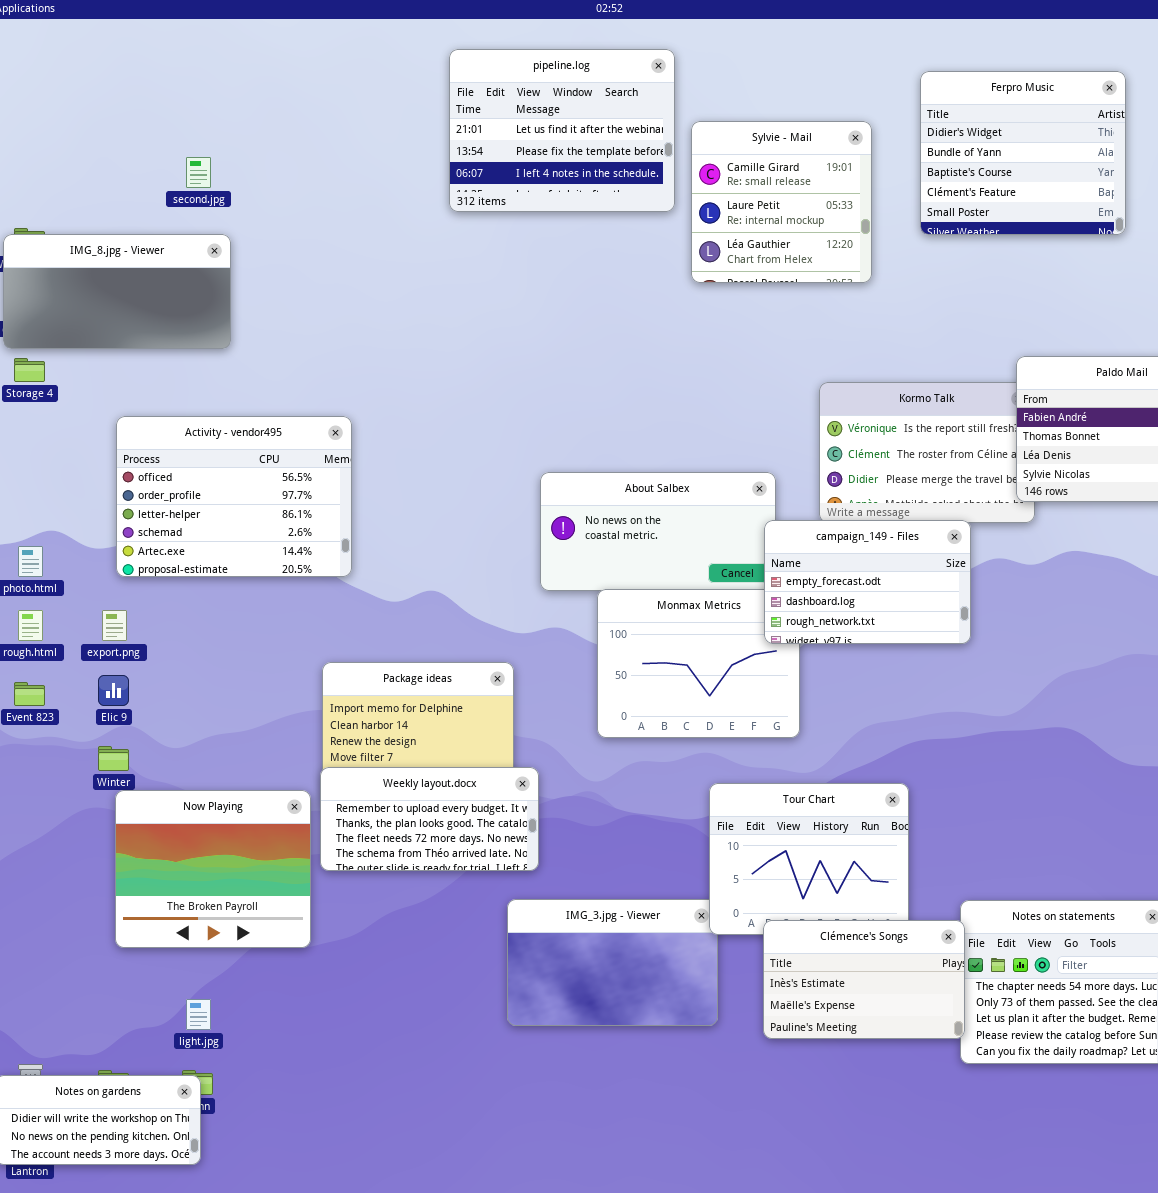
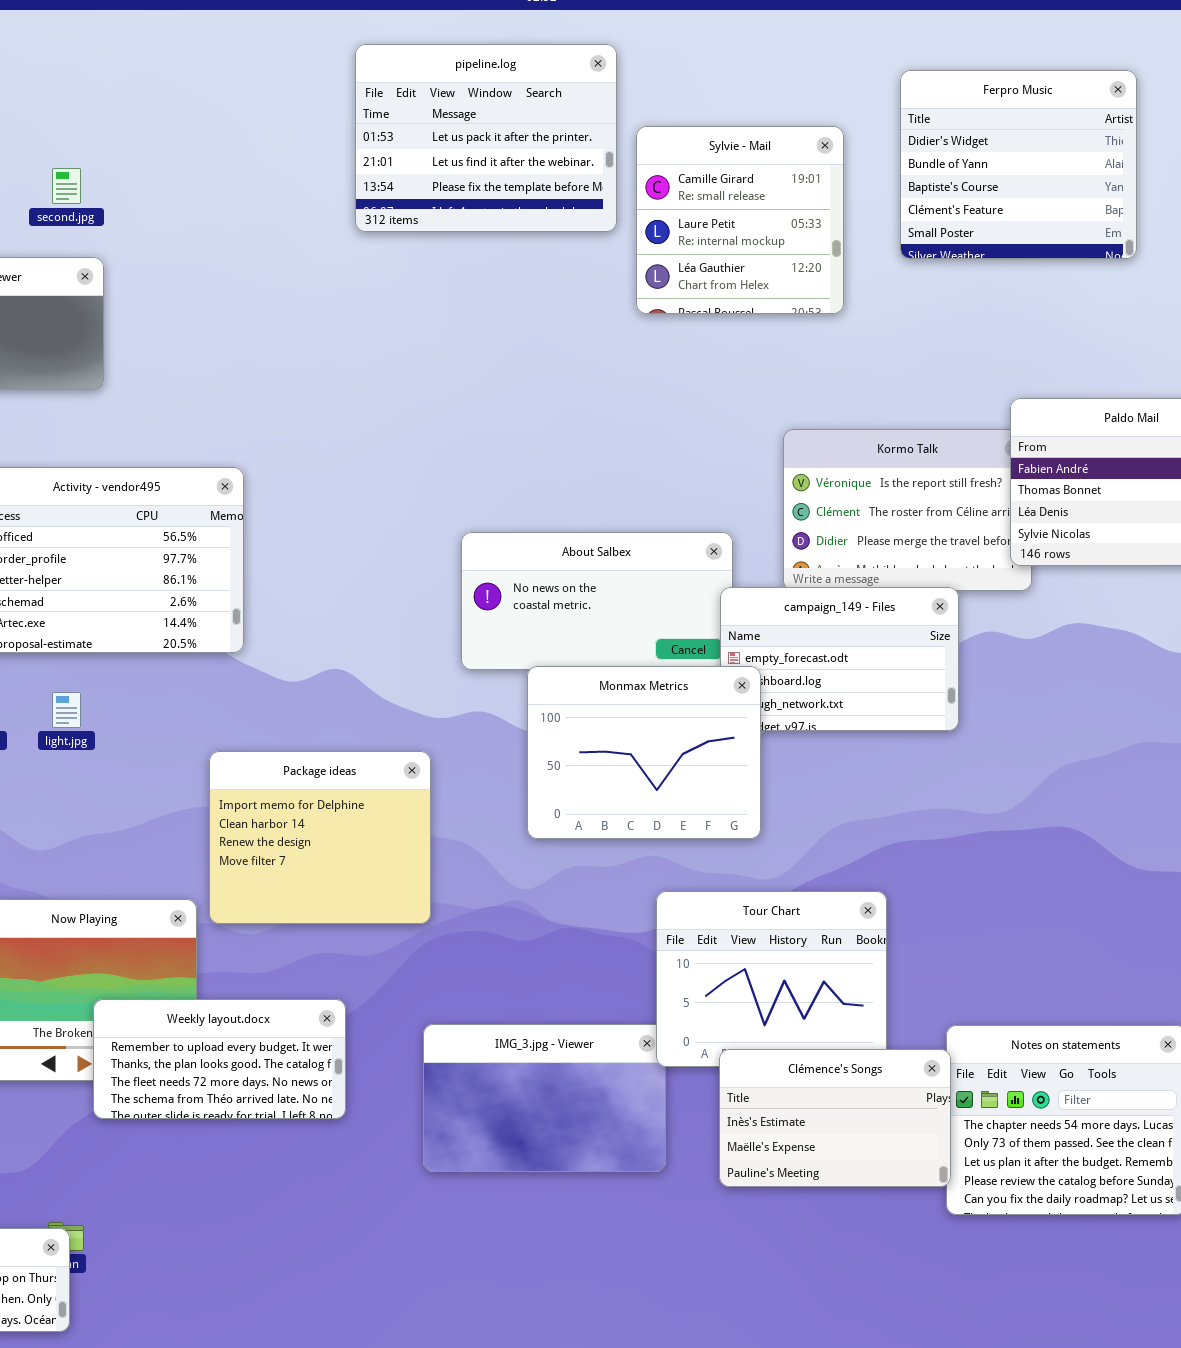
pipeline.log: [449,49,675,212] -> [355,44,617,232], scrolled up 1 row
Monmax Metrics: [597,589,800,738] -> [527,666,761,839], raised
Weekly layout.docx: [320,767,539,871] -> [93,999,346,1119], moved
light.jpg: [186,999,211,1030] -> [52,692,81,728], moved

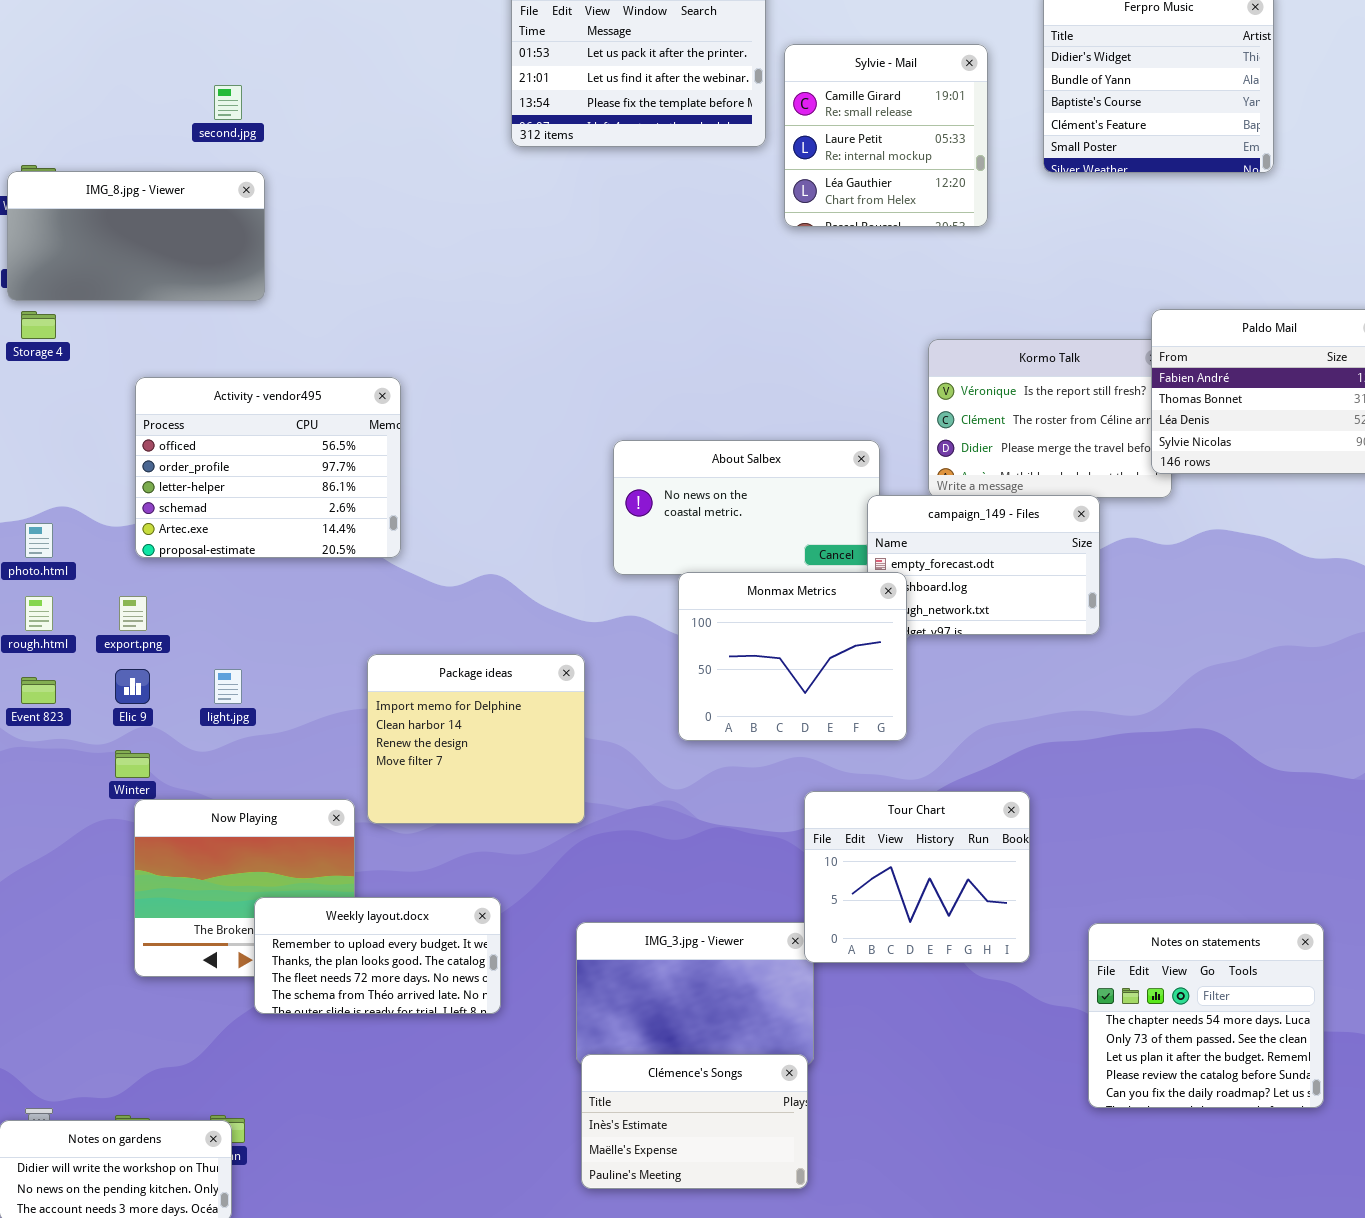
light.jpg: [52,692,81,728] -> [214,669,242,704], moved
Clémence's Songs: [719,1049,951,1187] -> [581,1054,808,1189], moved

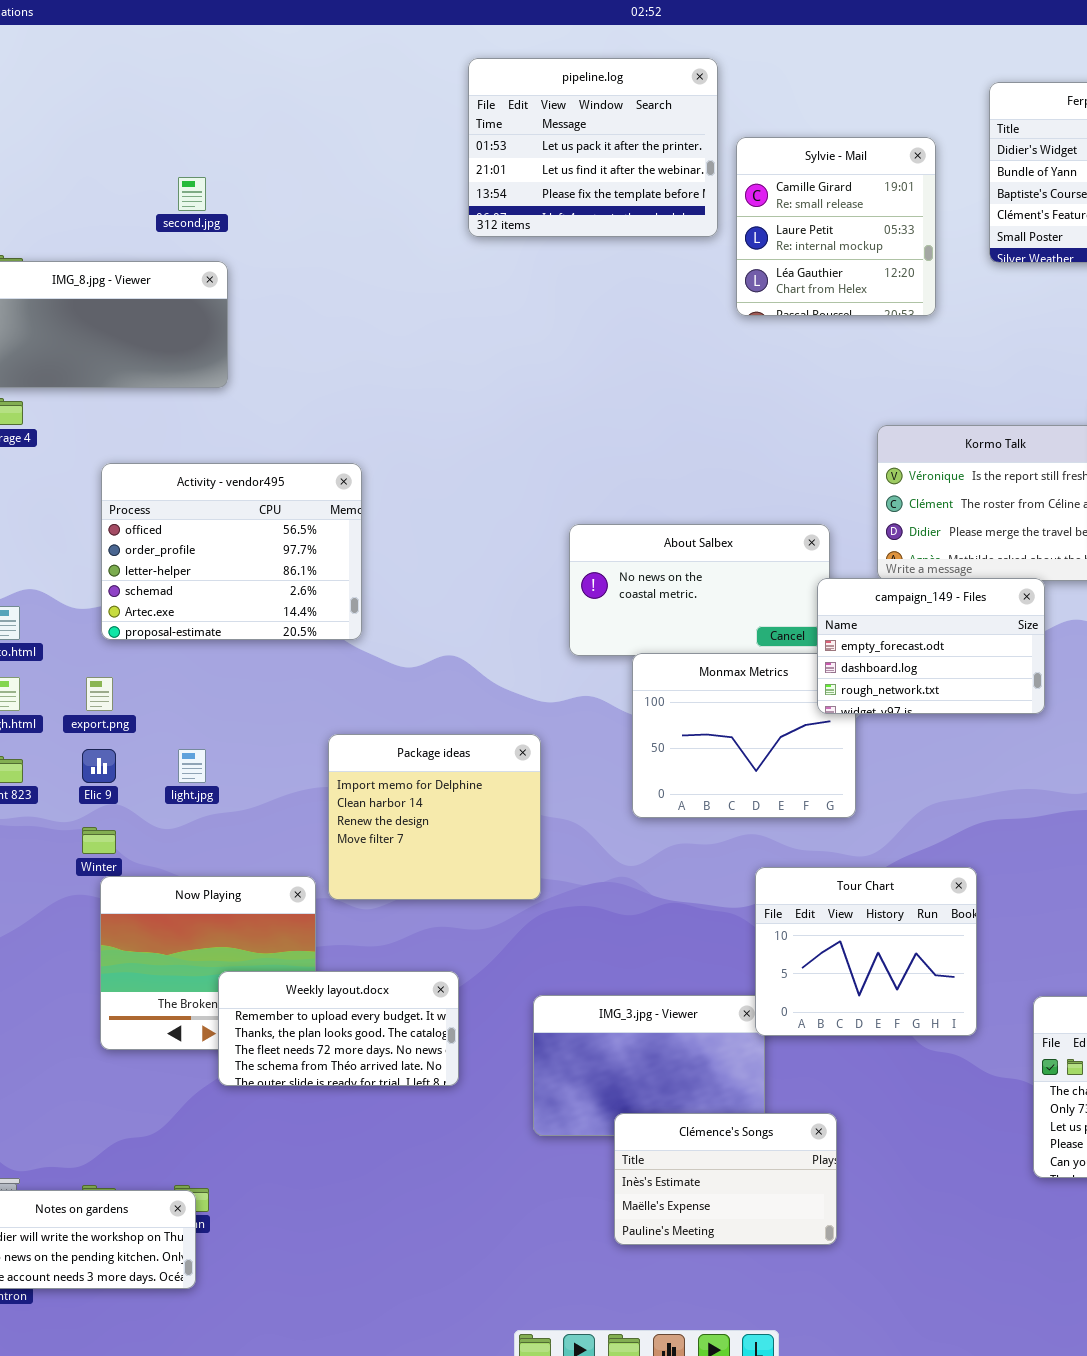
campaign_149 - Files: [867,495,1100,635] -> [817,578,1045,714], raised
Clémence's Songs: [581,1054,808,1189] -> [614,1113,837,1245], moved

